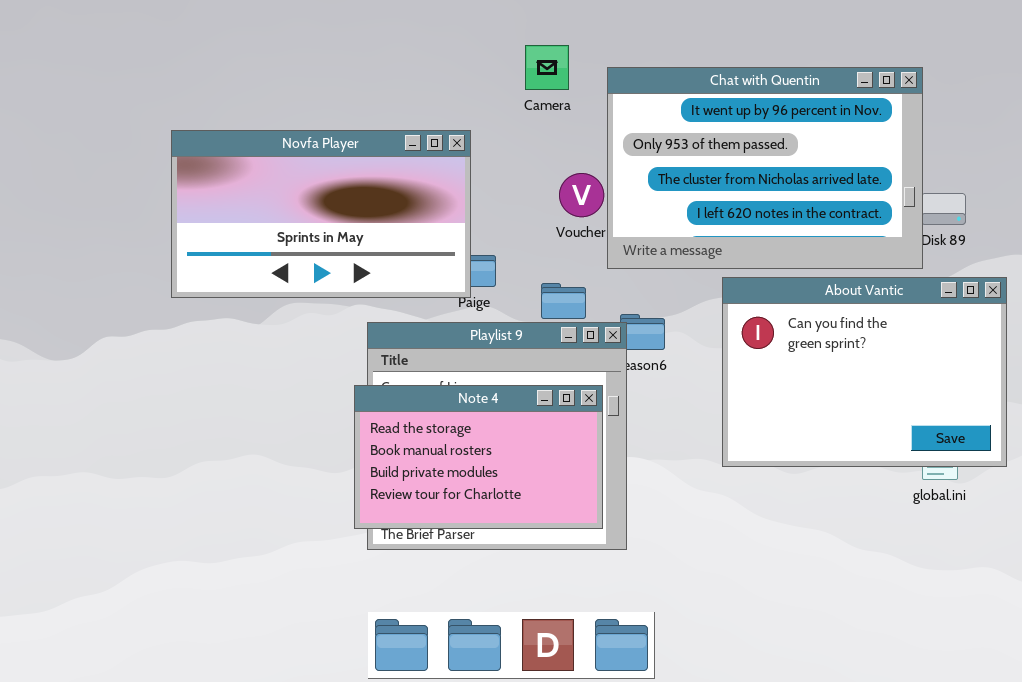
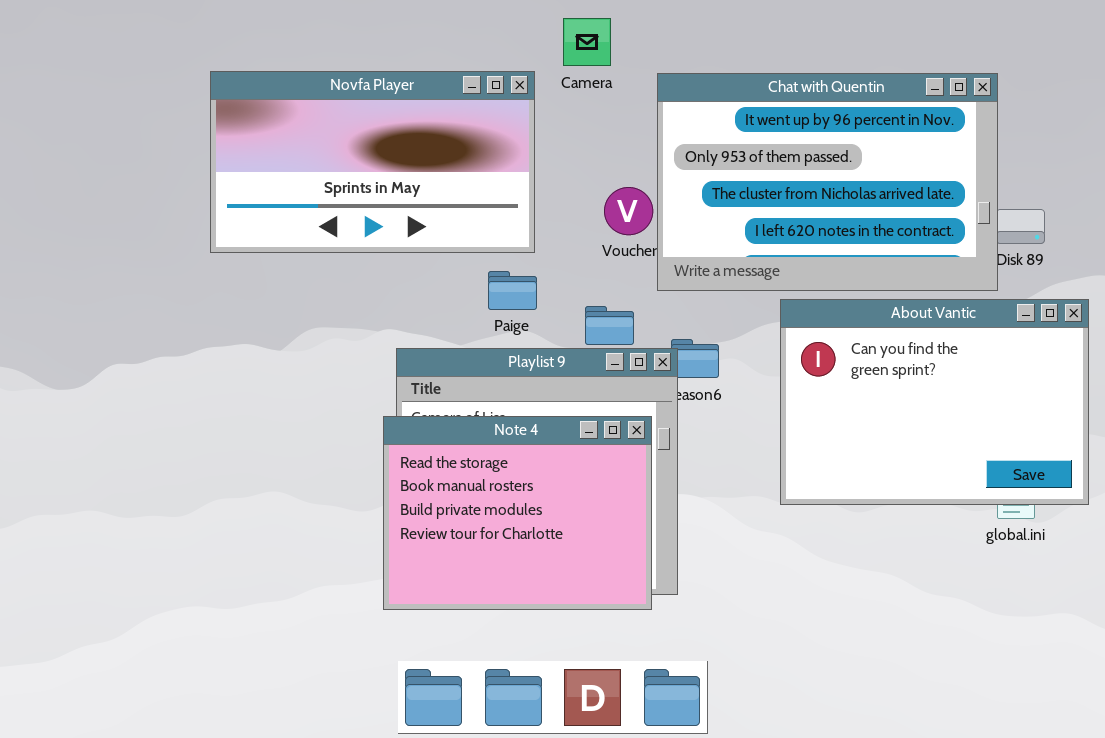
Camera: [525,45,569,90] -> [563,18,611,66], moved
Novfa Player: [171,130,471,298] -> [210,71,535,253], moved
Note 4: [354,385,603,529] -> [383,416,652,610], resized

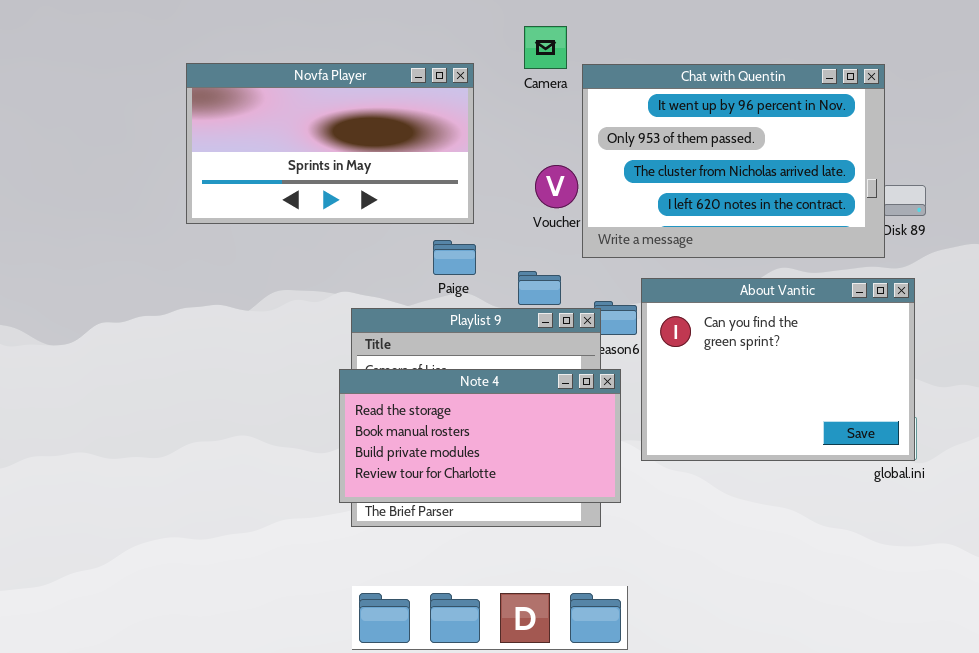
Camera: [563,18,611,66] -> [524,26,567,69], moved
About Vantic: [780,299,1089,505] -> [641,278,915,461], moved
Note 4: [383,416,652,610] -> [339,369,621,503], resized

